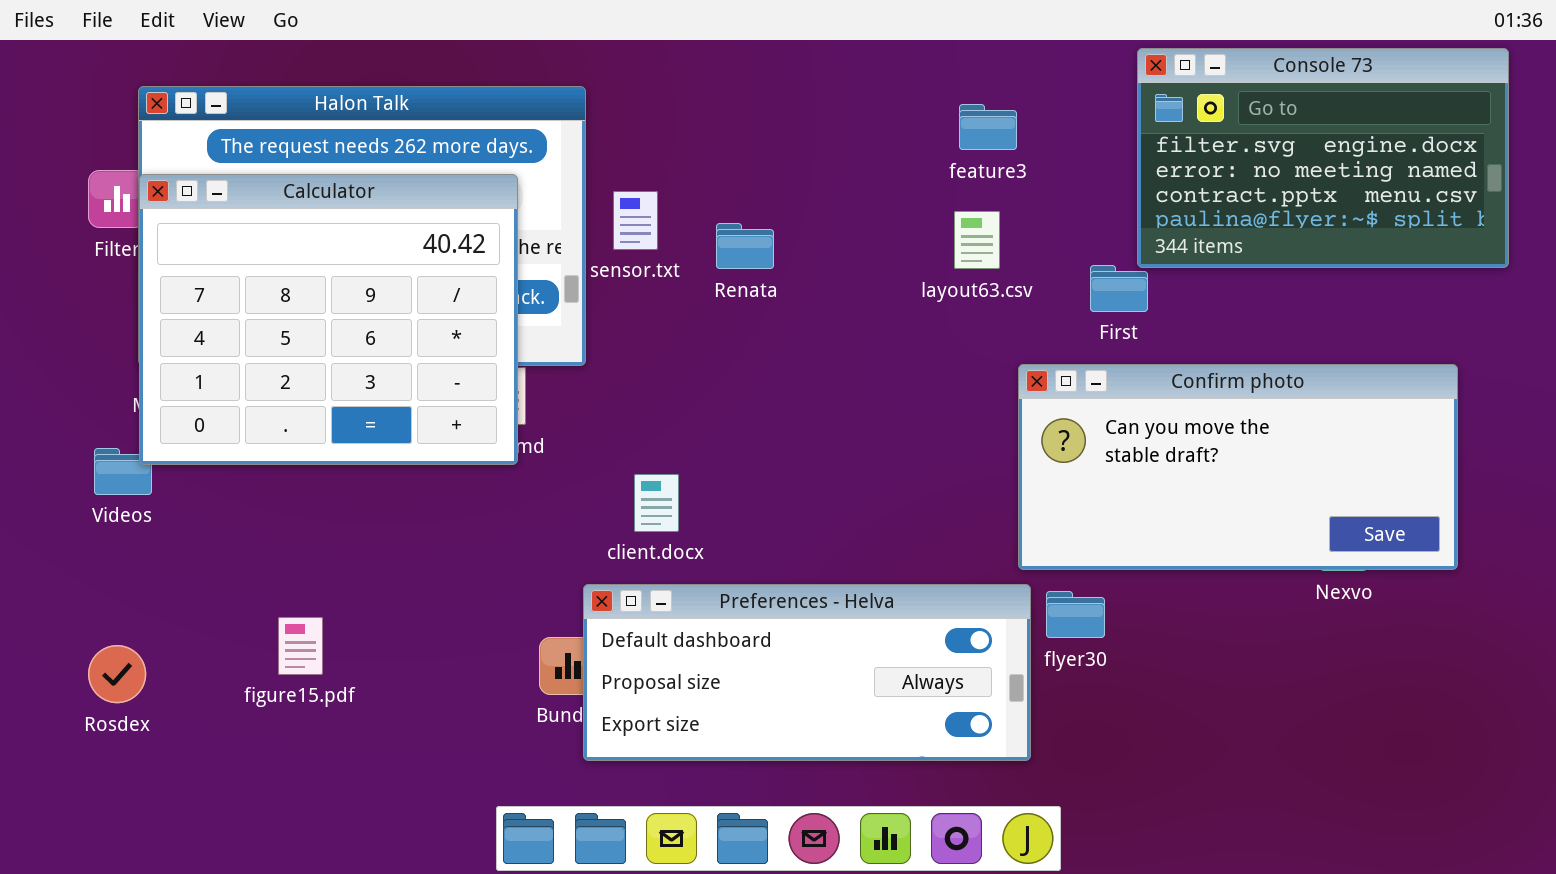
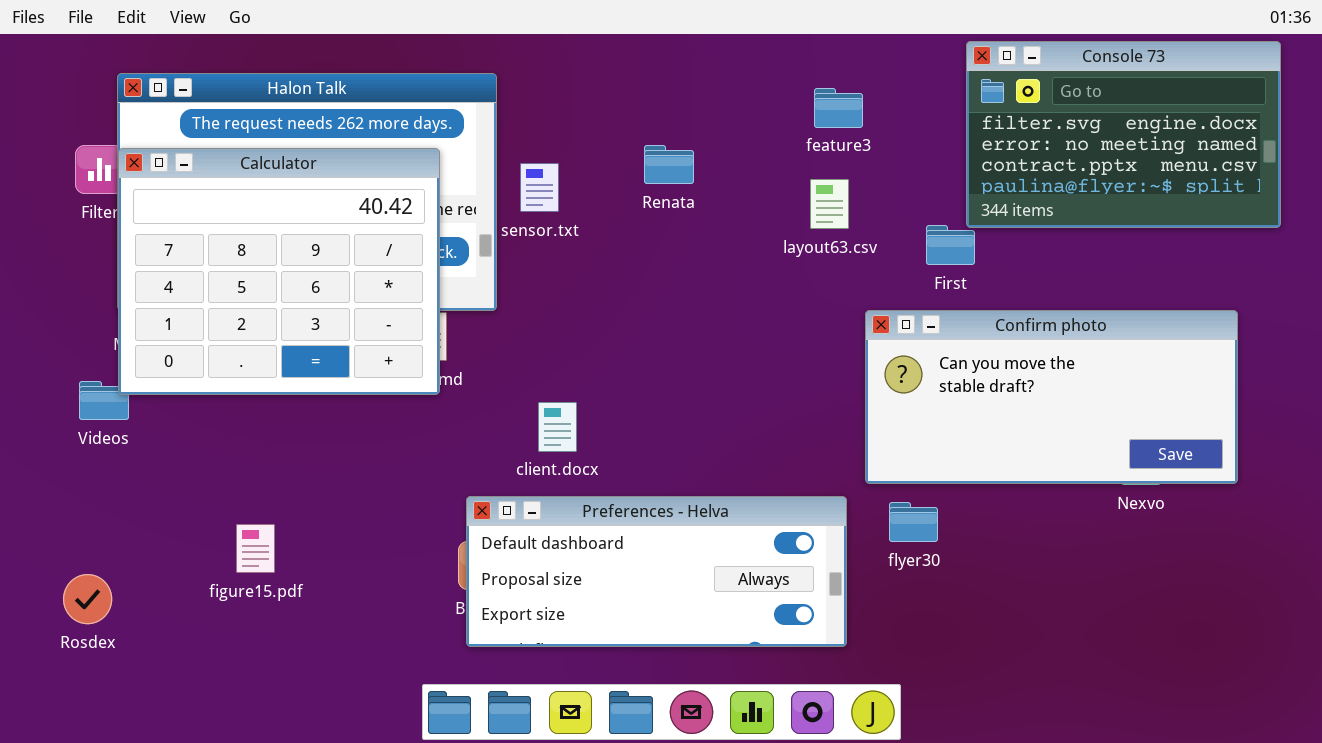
Renata: [716,223,774,269] -> [644,145,694,184], moved
Preferences - Helva: [583,584,1031,761] -> [466,496,847,647], moved
Rosdex: [88,645,146,703] -> [63,574,112,624], moved

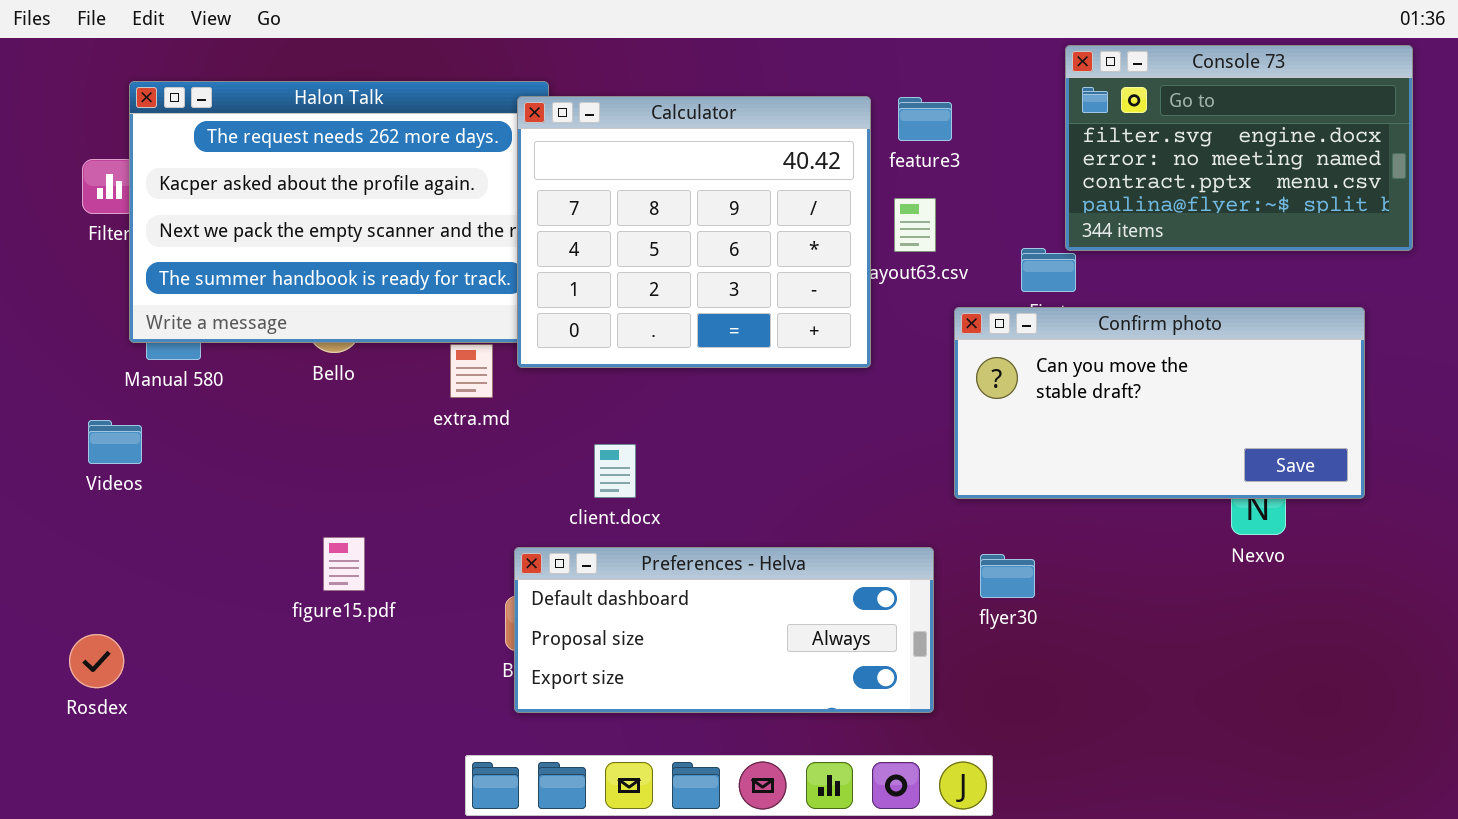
Calculator: [118,148,440,395] -> [517,96,871,368], moved
Confirm photo: [865,310,1238,484] -> [954,307,1365,499], moved
figure15.pdf: [236,524,275,573] -> [323,537,365,591], moved

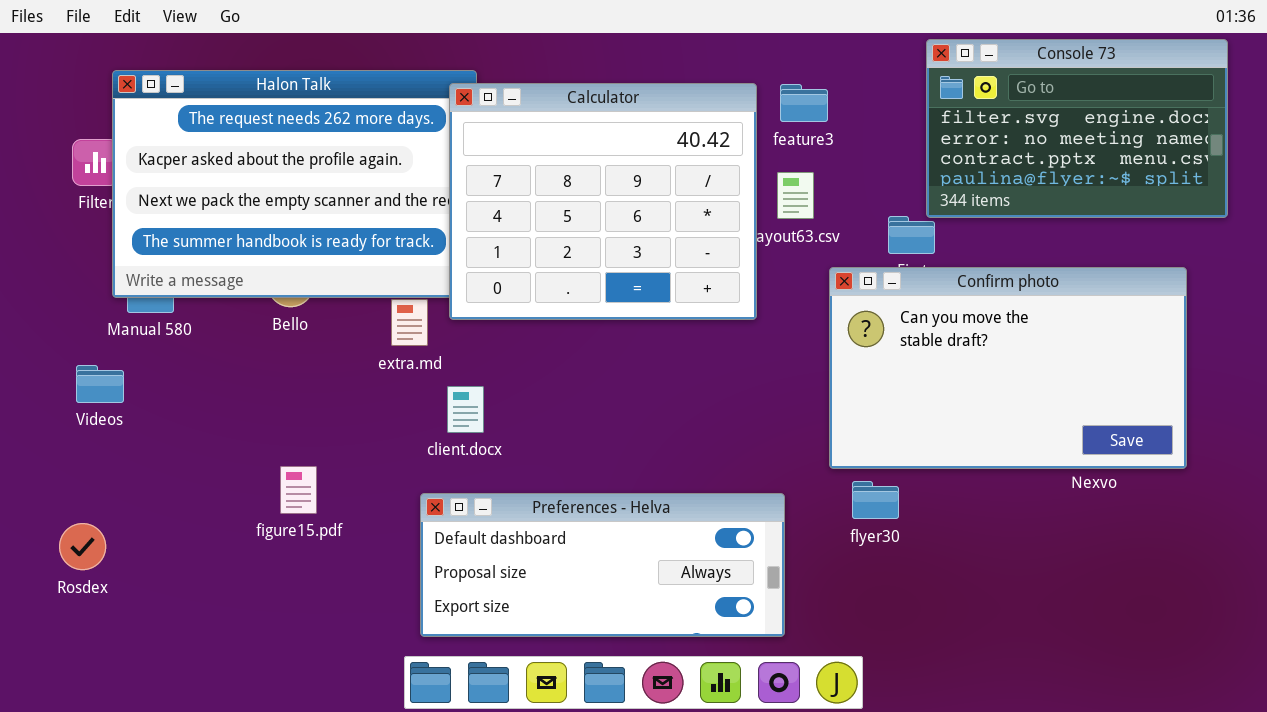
Confirm photo: [954,307,1365,499] -> [829,267,1187,469], resized
client.docx: [594,444,636,498] -> [447,386,484,433], moved
Preferences - Helva: [514,547,934,713] -> [420,493,785,637], moved
Rosdex: [69,634,124,688] -> [59,523,106,570], moved

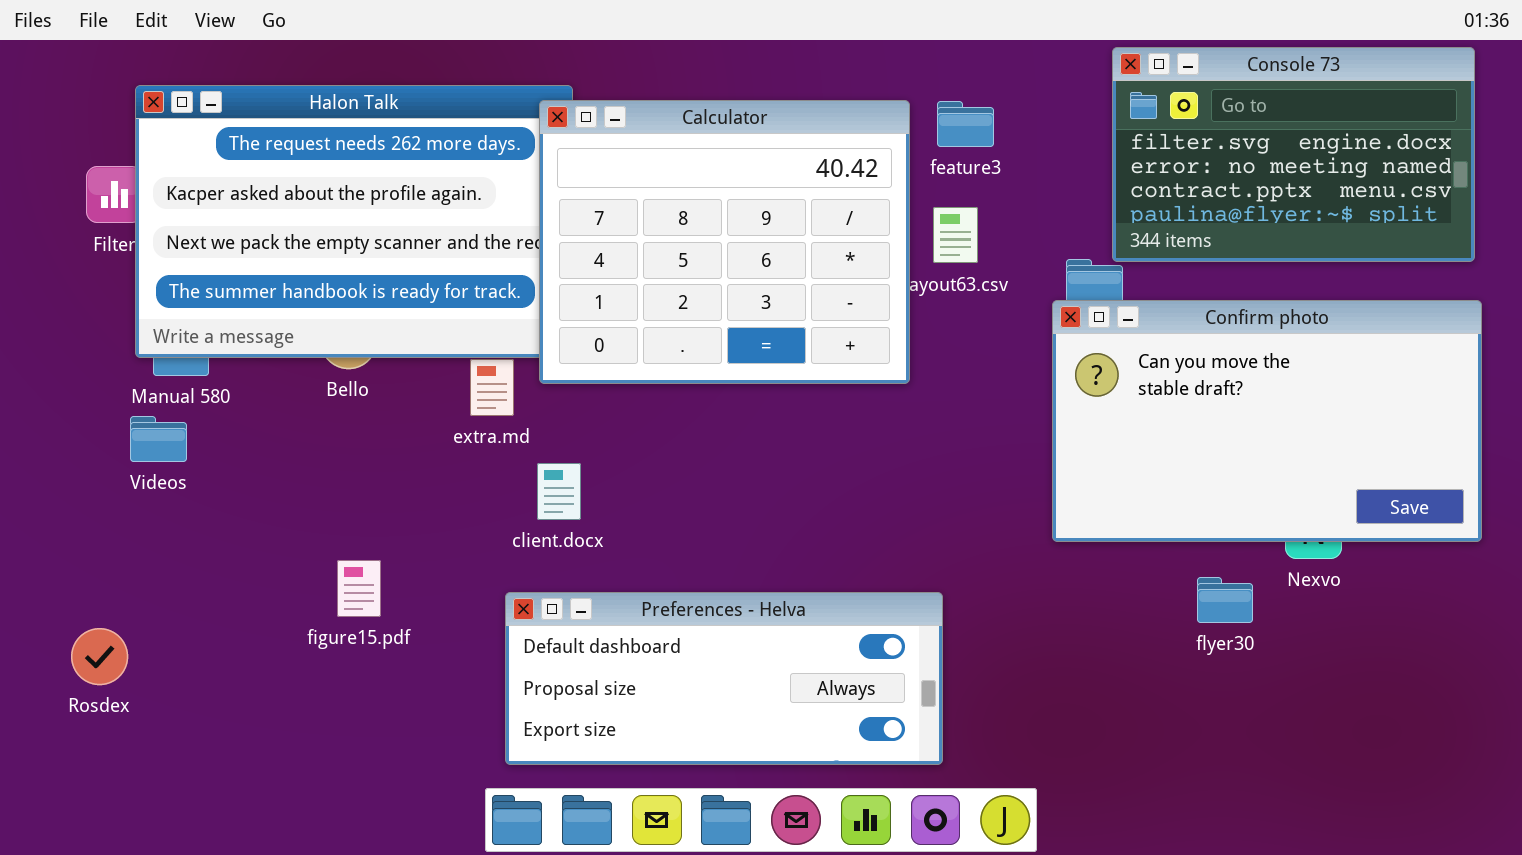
Confirm photo: [829,267,1187,469] -> [1052,300,1482,542], moved
Videos: [76,365,124,403] -> [130,416,187,462], moved
flyer30: [852,481,899,519] -> [1197,577,1253,623], moved

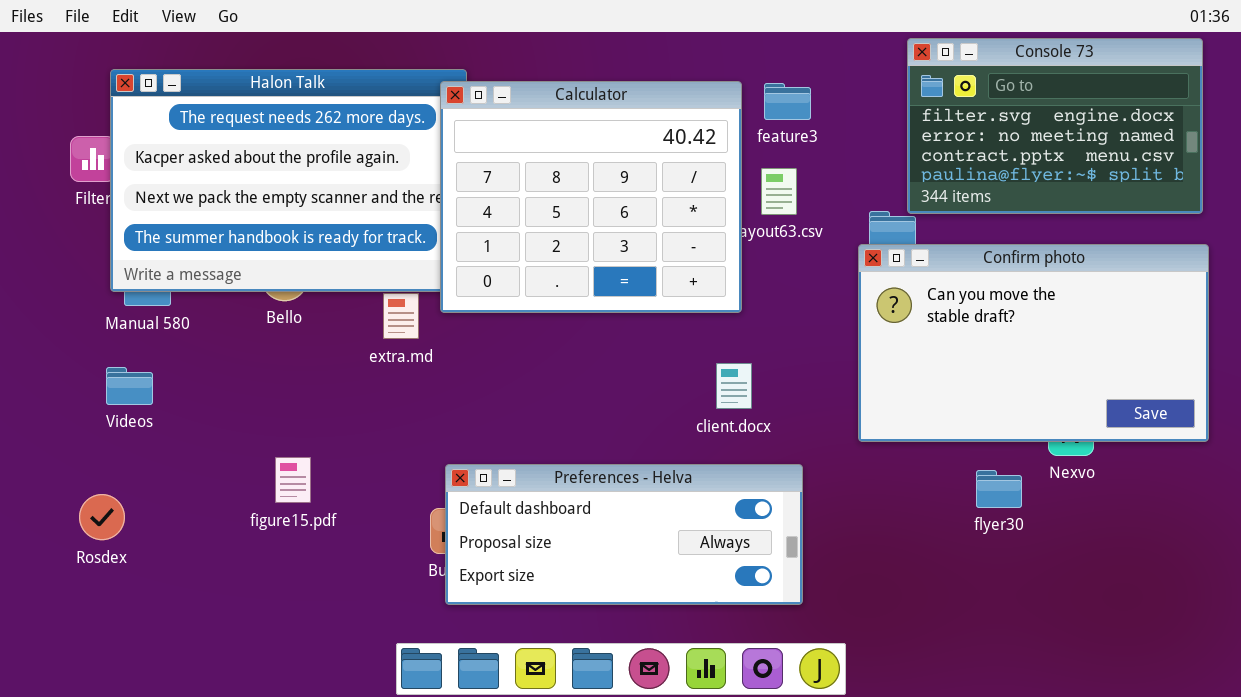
Videos: [130,416,187,462] -> [106,367,153,405], moved
client.docx: [537,463,581,520] -> [716,363,752,409], moved
Preferences - Helva: [505,592,943,765] -> [445,464,803,605], moved
Rosdex: [71,628,128,685] -> [79,494,125,540], moved

